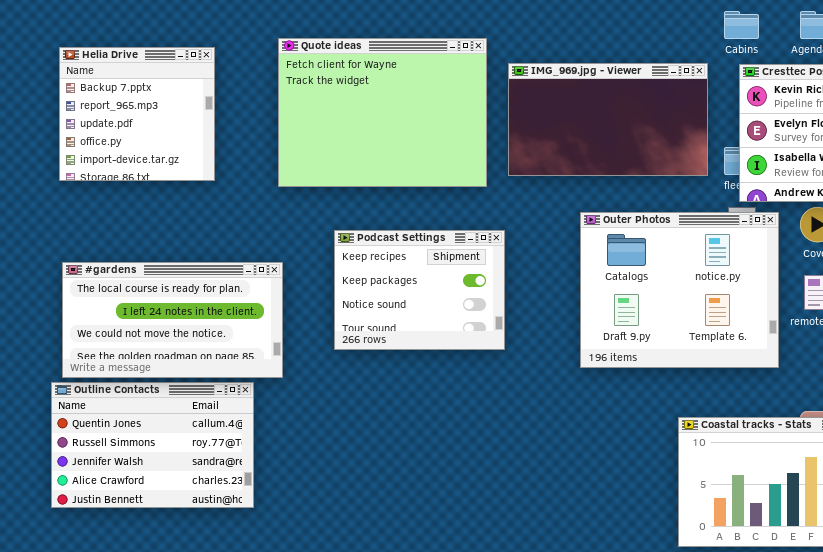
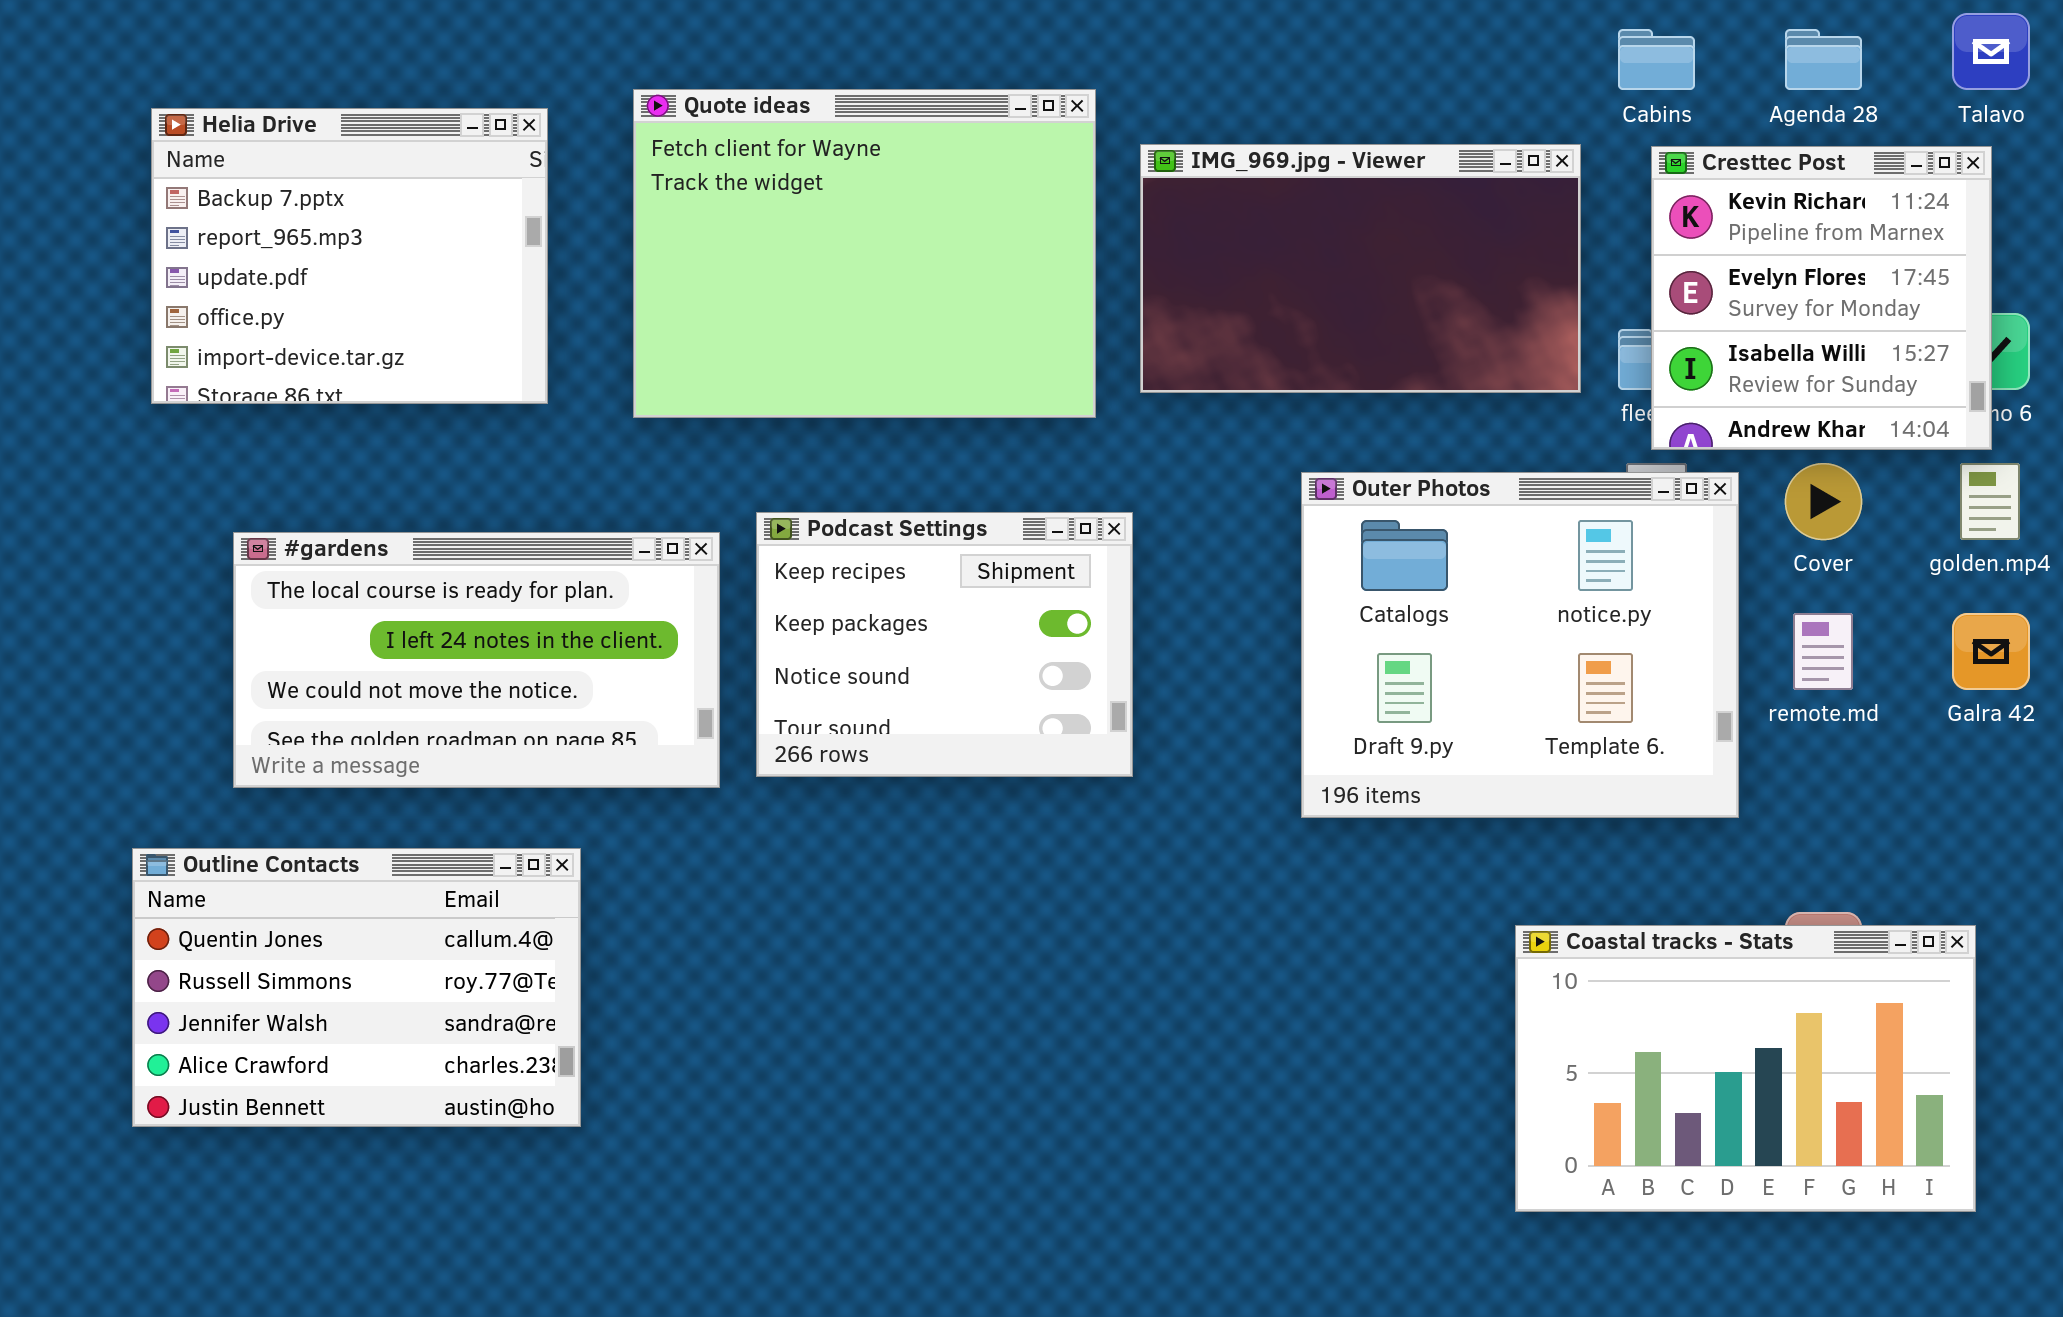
Helia Drive: [59,47,215,181] -> [151,108,548,404], resized
#gardens: [62,262,283,378] -> [233,532,720,788], moved

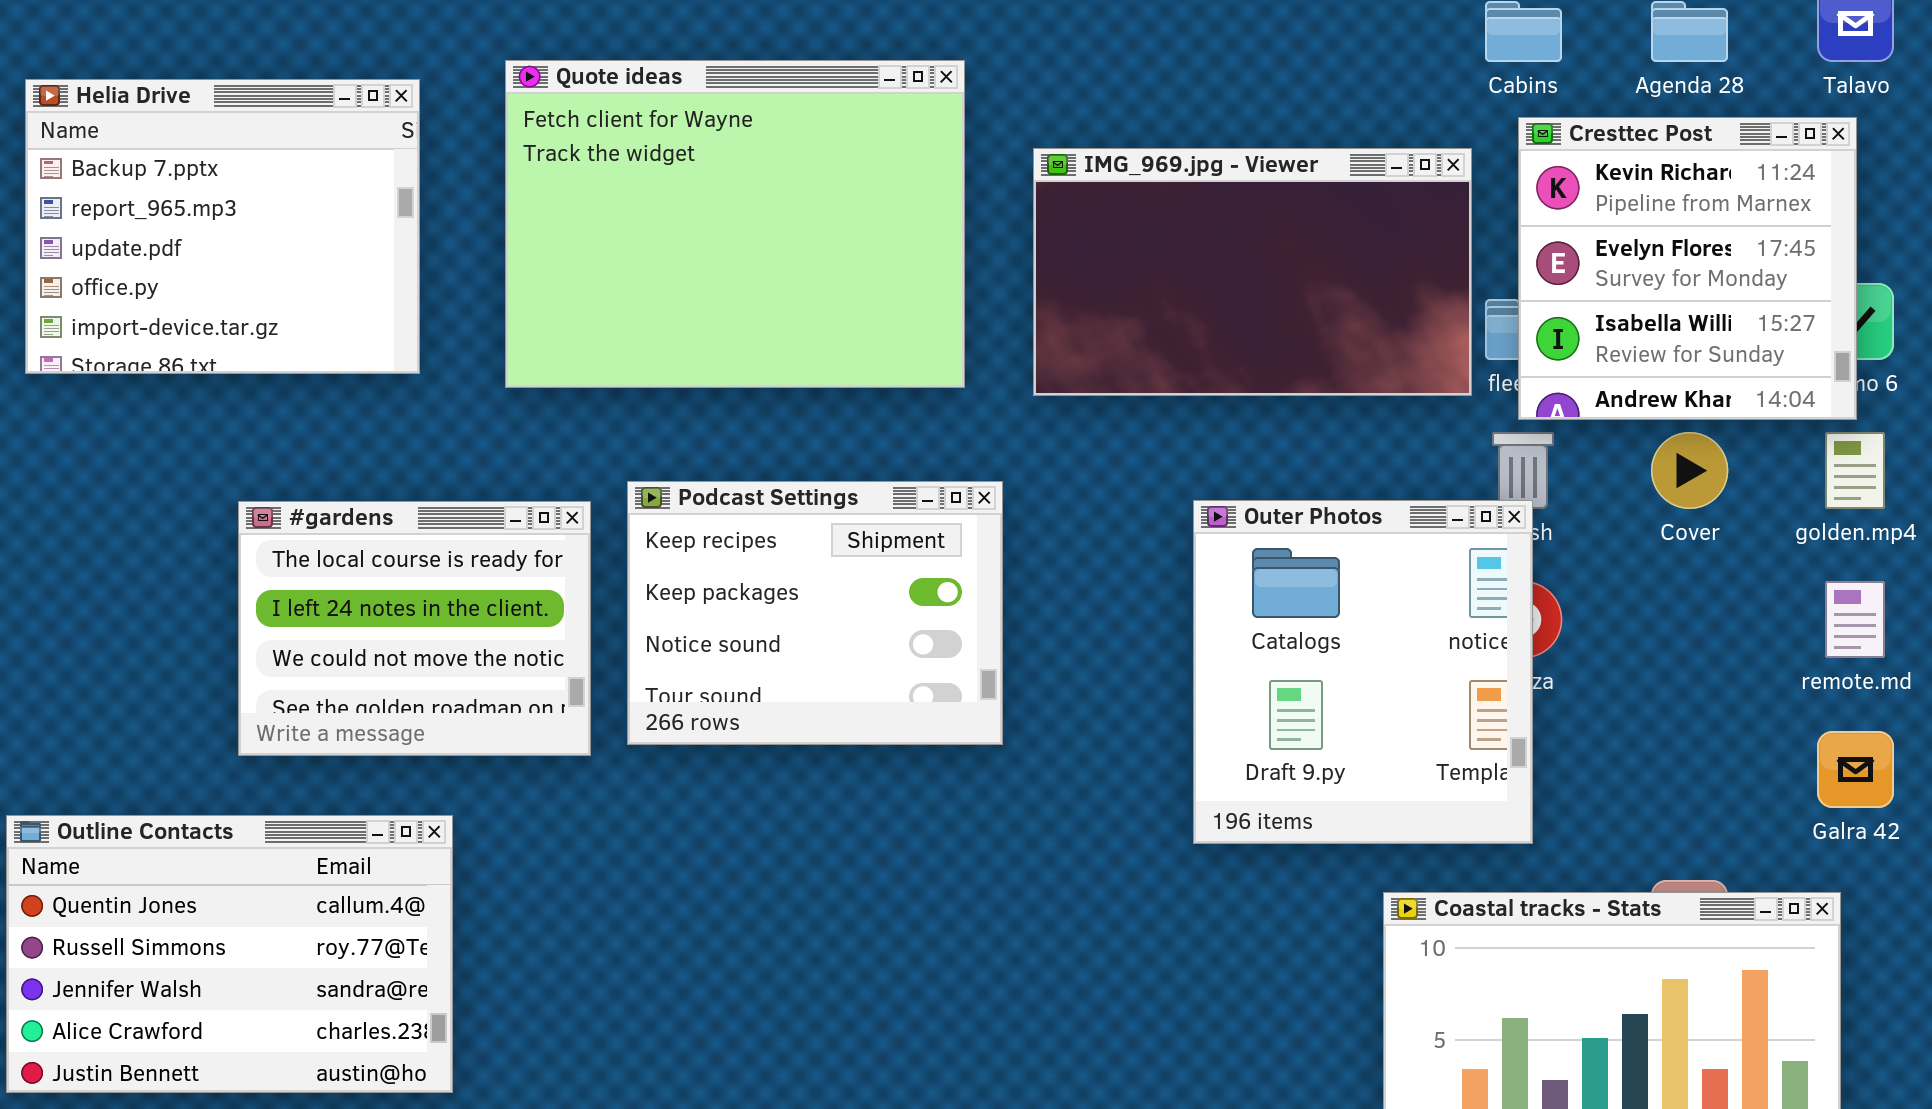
IMG_969.jpg - Viewer: [1140,144,1581,393] -> [1033,148,1472,396], moved
Outer Photos: [1301,472,1739,818] -> [1193,500,1533,844], moved, resized
#gardens: [233,532,720,788] -> [238,501,591,756], resized
remote.md: [1793,613,1853,690] -> [1825,581,1885,658], moved
Galra 42: [1952,613,2030,690] -> [1817,731,1894,808], moved

